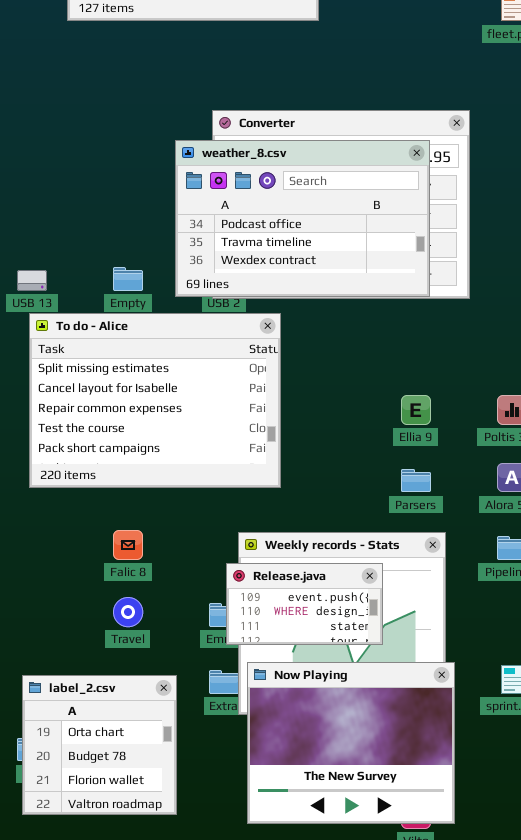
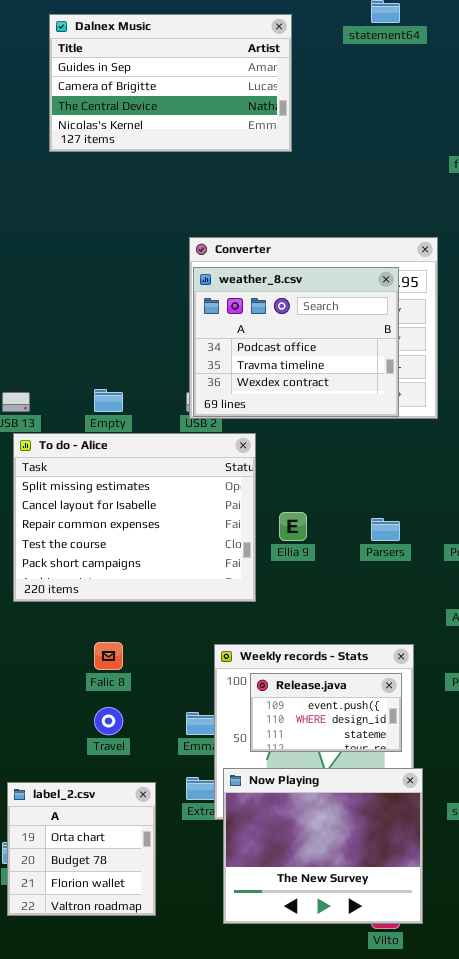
weather_8.csv: [175,140,430,297] -> [193,267,399,417], resized
Ellia 9: [401,395,431,425] -> [279,512,307,541], moved
Parsers: [401,469,431,492] -> [371,518,400,541], moved
Release.java: [226,563,383,645] -> [250,673,402,752], moved

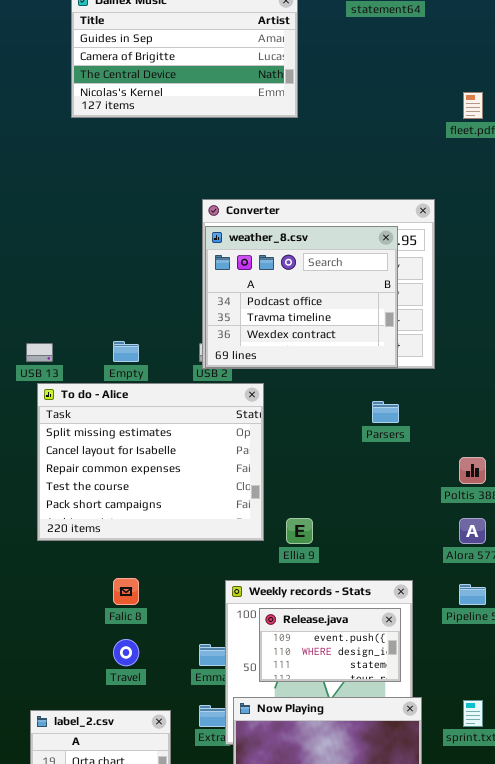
Ellia 9: [279,512,307,541] -> [286,518,313,544], moved
Parsers: [371,518,400,541] -> [372,401,399,423], moved

